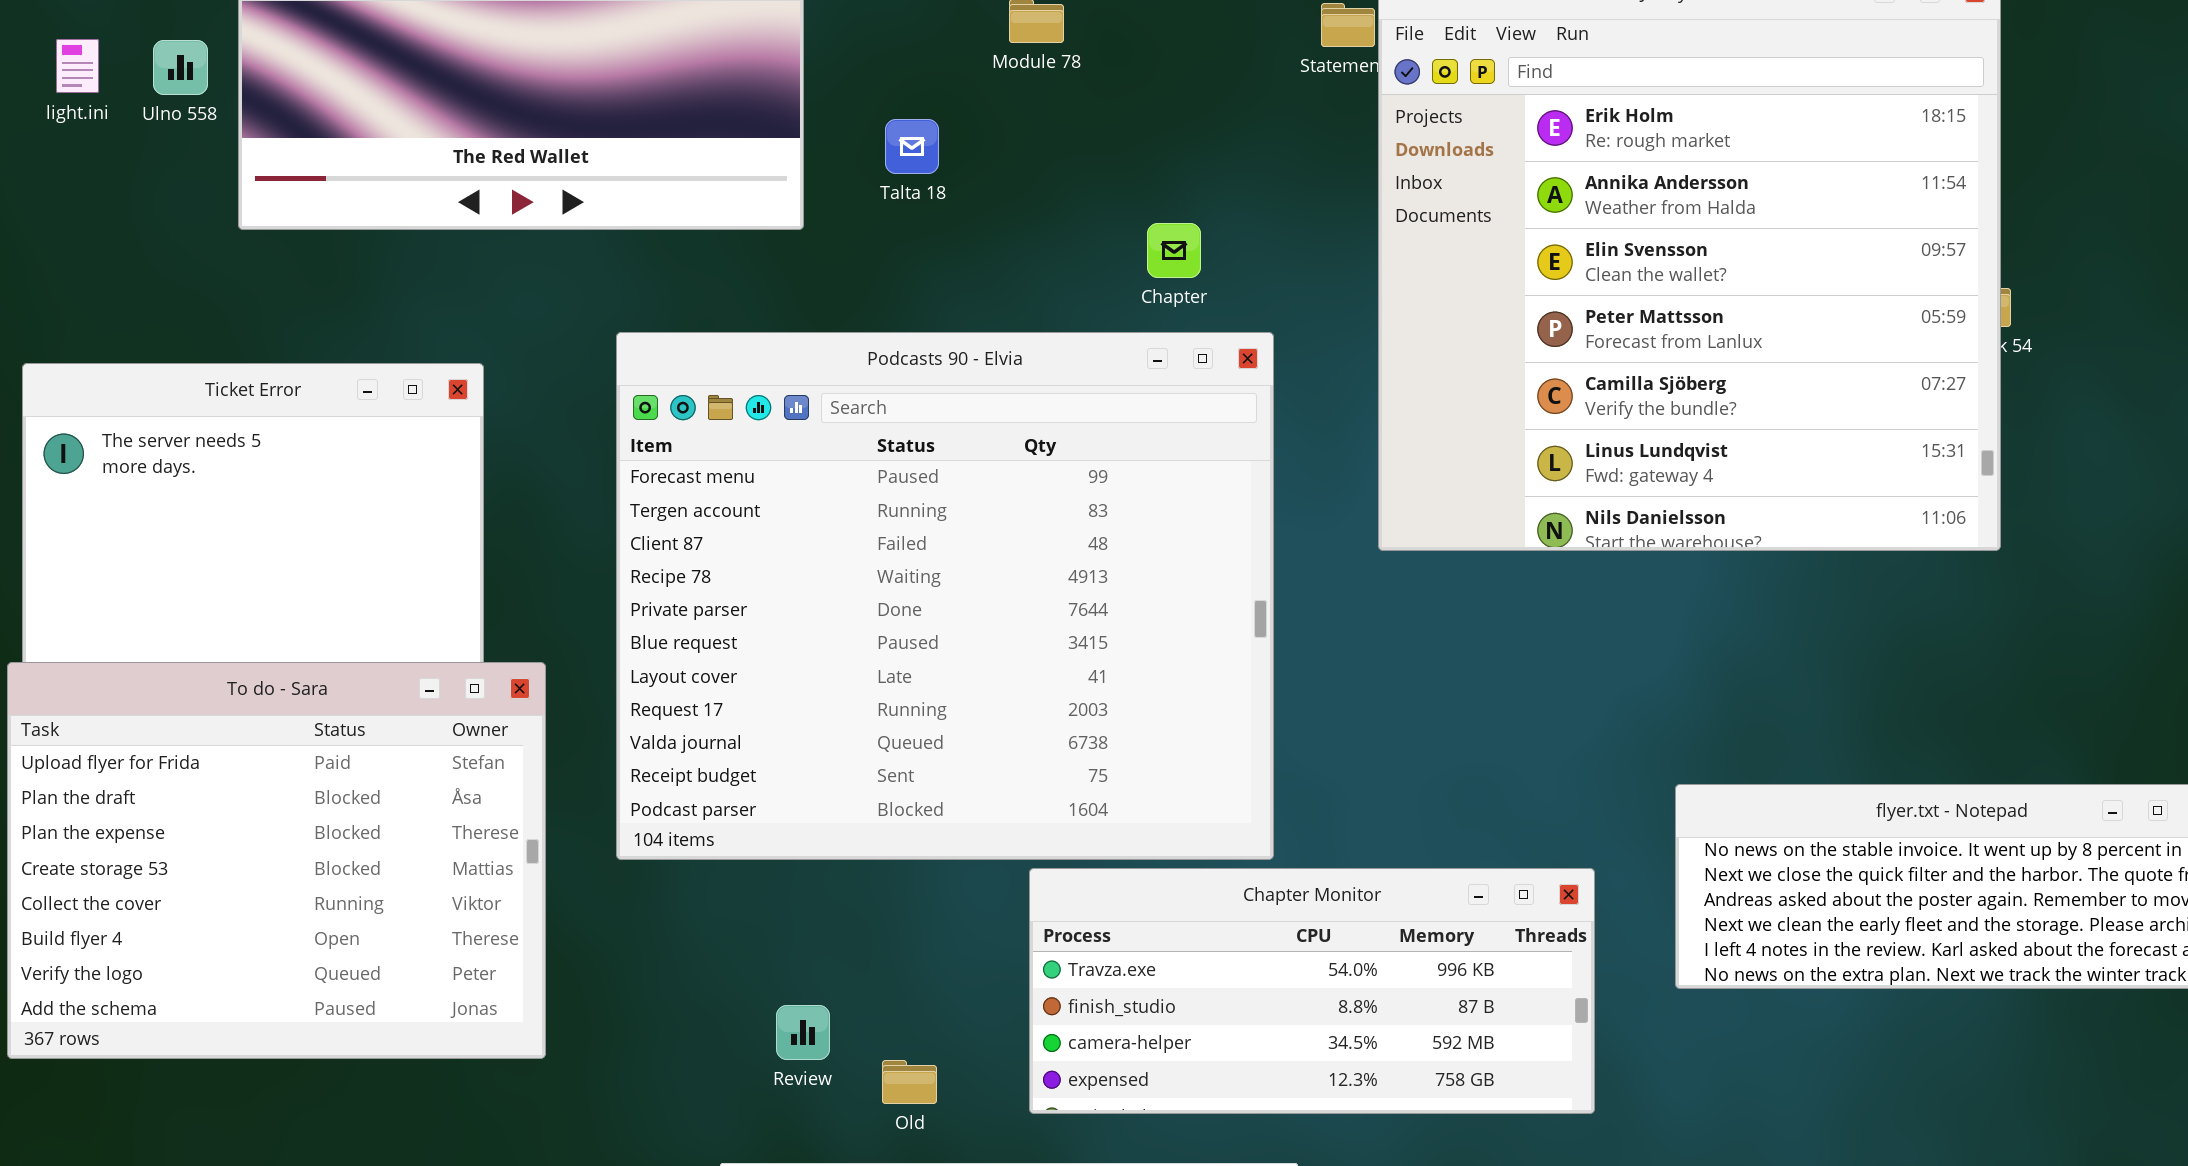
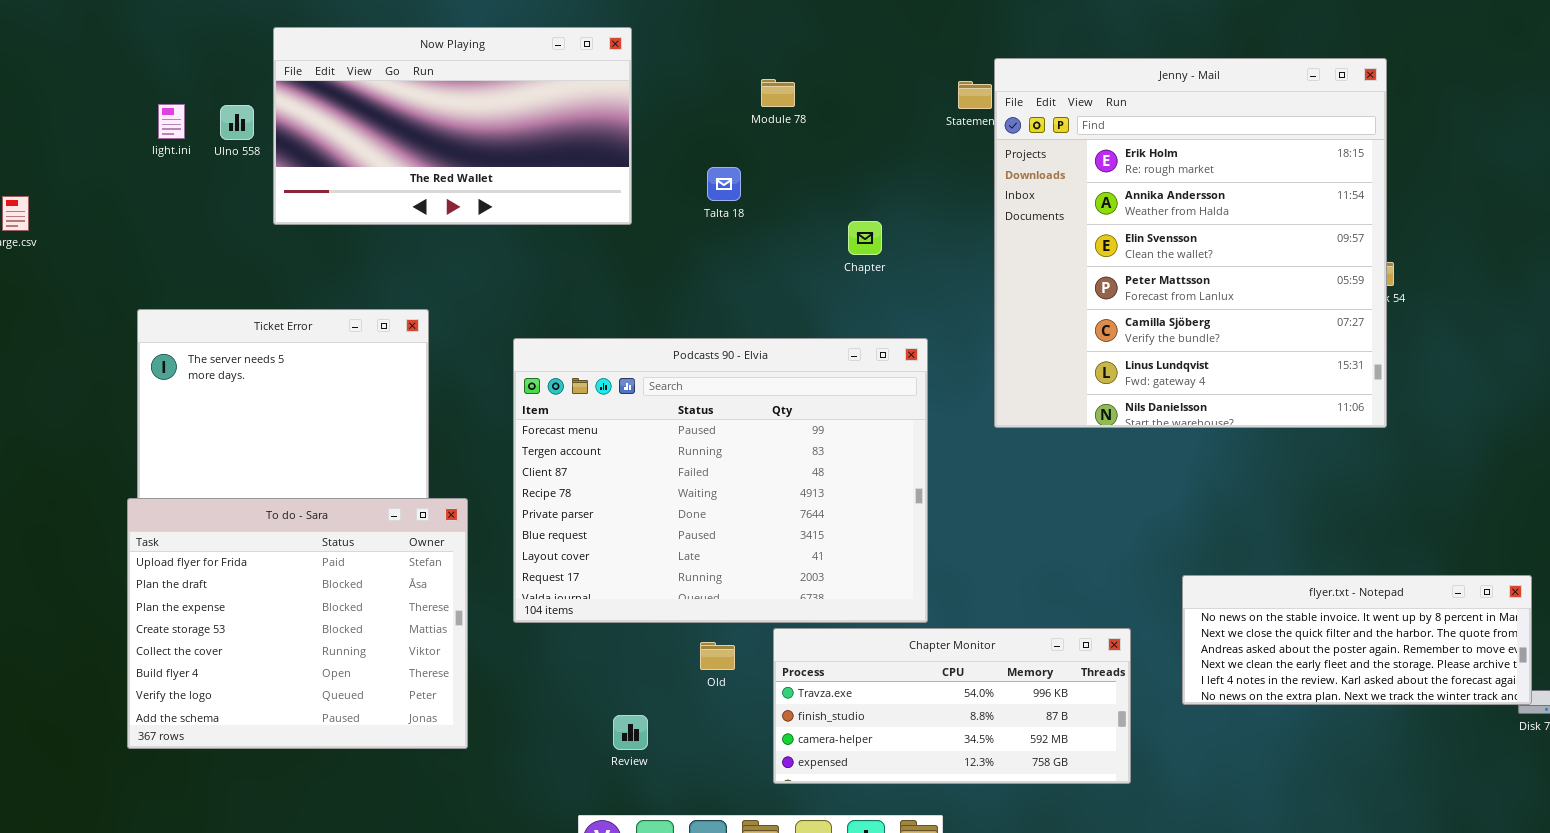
Talta 18: [885,119,939,174] -> [707,167,741,201], moved
Podcasts 90 - Elvia: [616,332,1274,860] -> [513,338,928,623], resized
Old: [882,1060,937,1104] -> [700,642,735,670], moved

